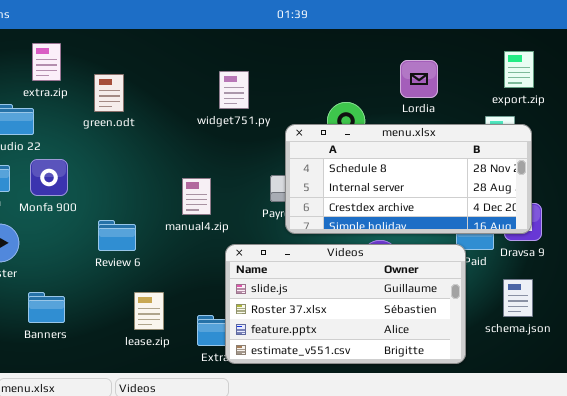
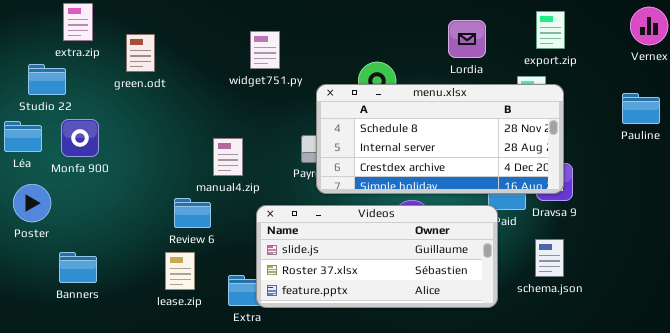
Lordia: [400,60,438,98] -> [448,20,486,58], moved
Review 6: [98,220,136,251] -> [174,198,211,228], moved
Videos: [225,244,466,364] -> [256,205,498,308], resized

